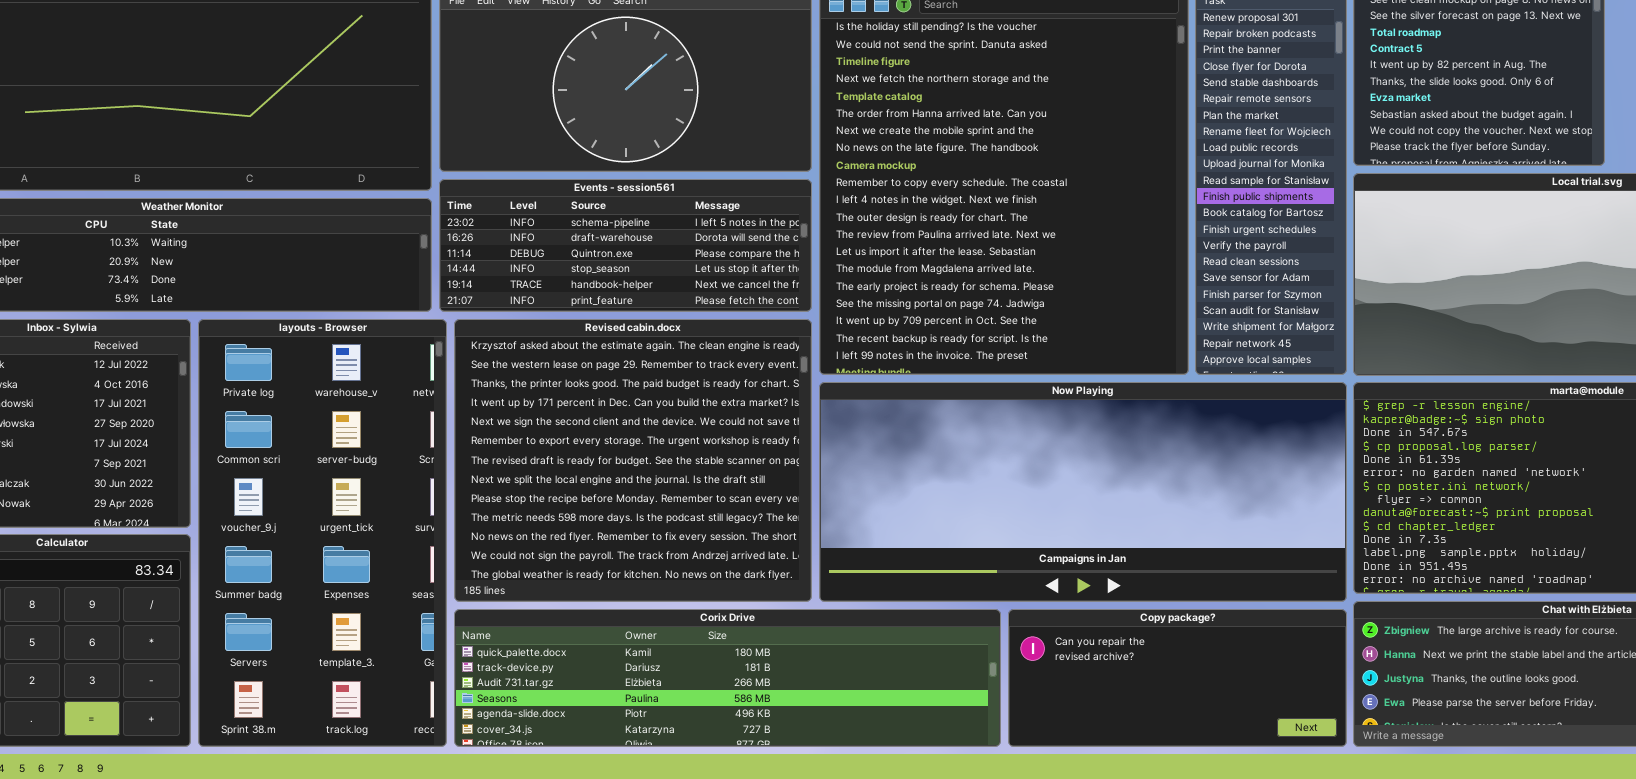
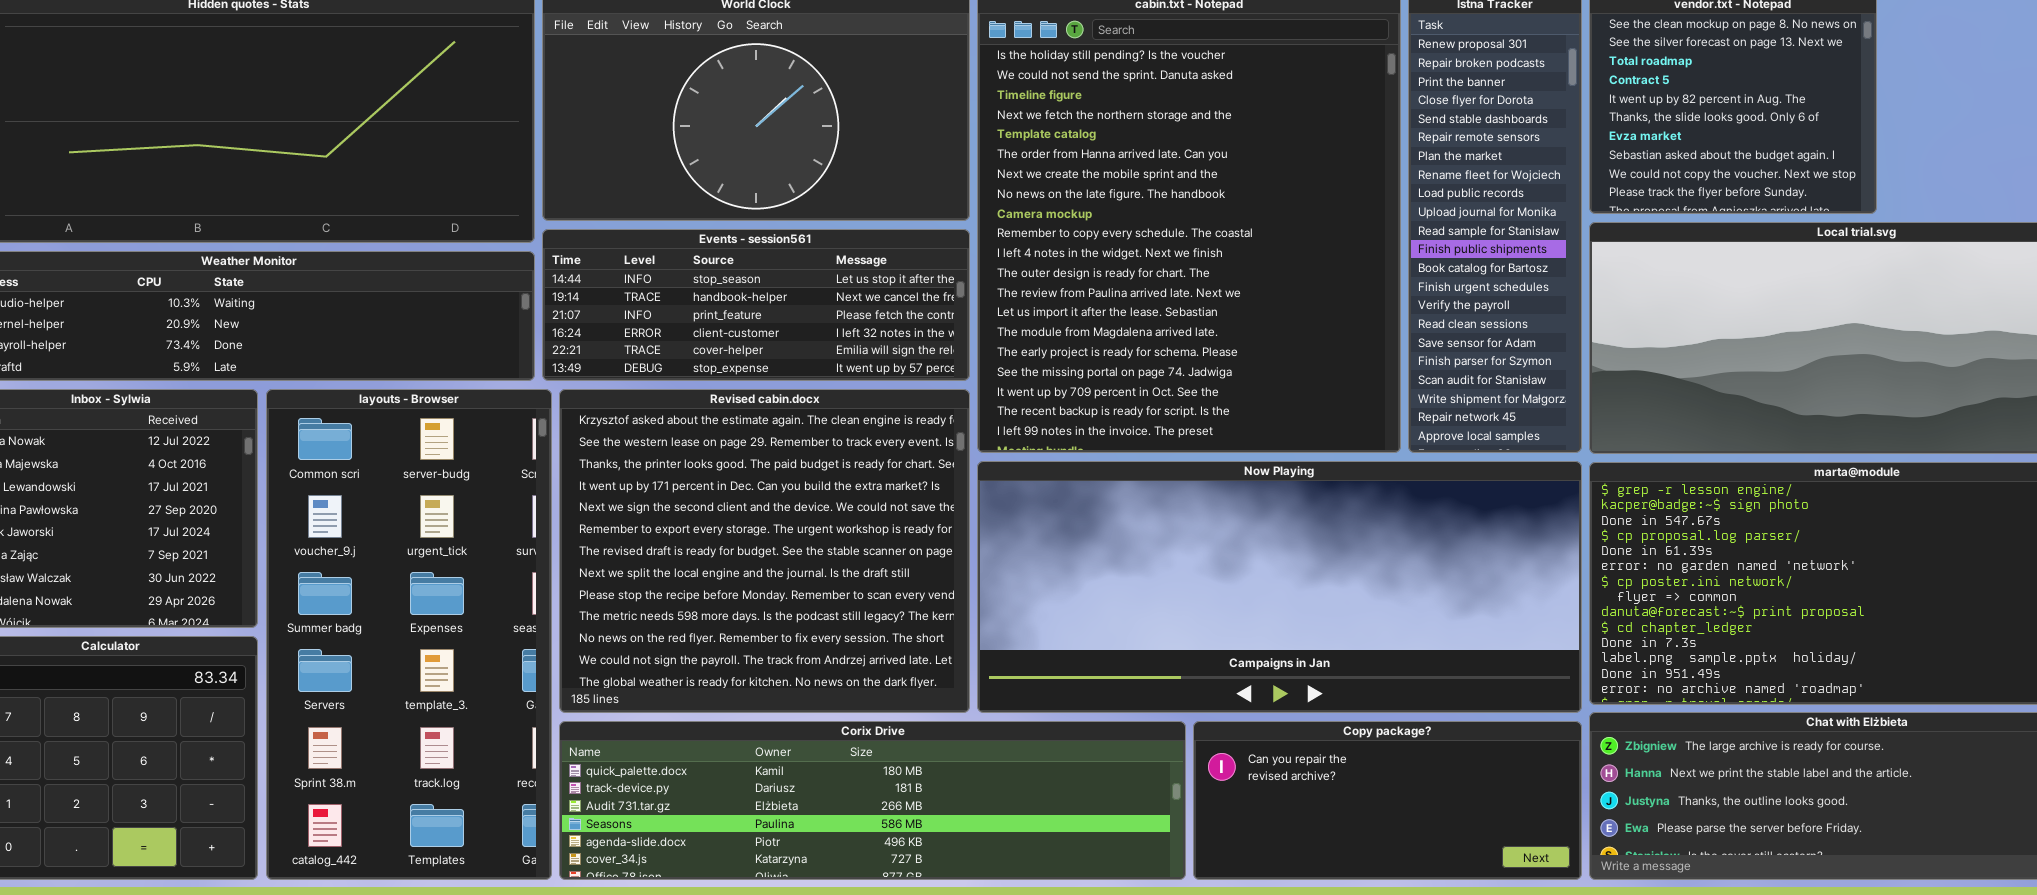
Events - session561: [439,179,812,312] -> [542,229,970,381], scrolled down 3 rows
layouts - Browser: [198,319,447,747] -> [266,389,552,880], scrolled down 1 row

